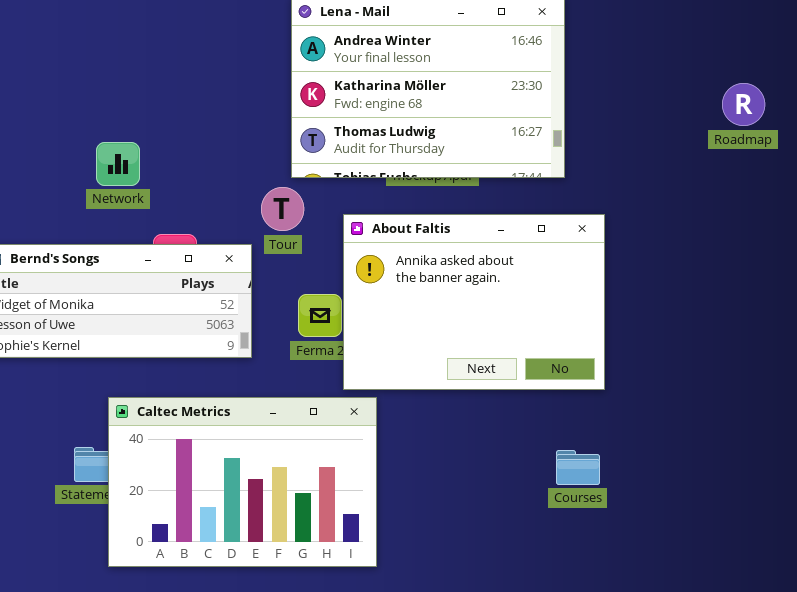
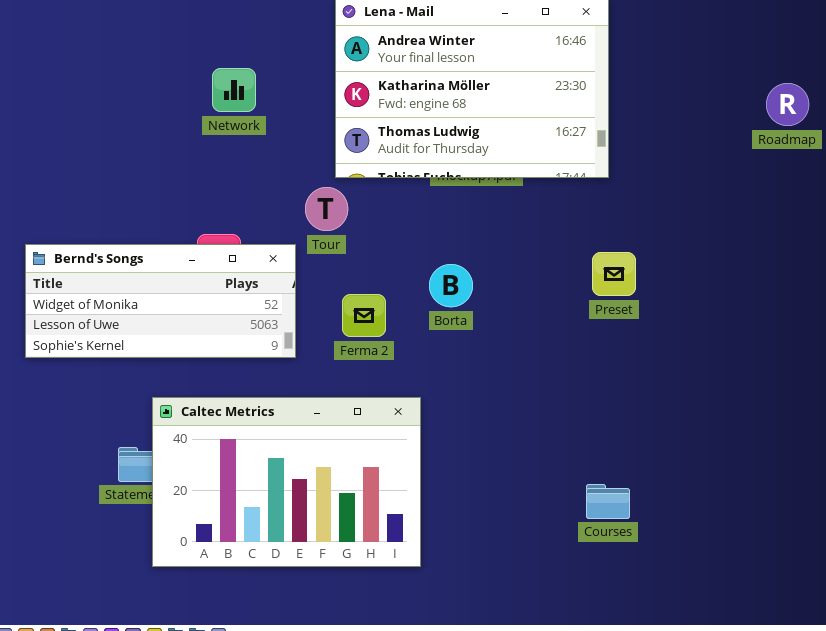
Network: [96,142,140,186] -> [212,68,256,112], moved
About Faltis: [343,214,605,390] -> none, closed
Courses: [556,450,600,485] -> [586,484,630,519], moved

